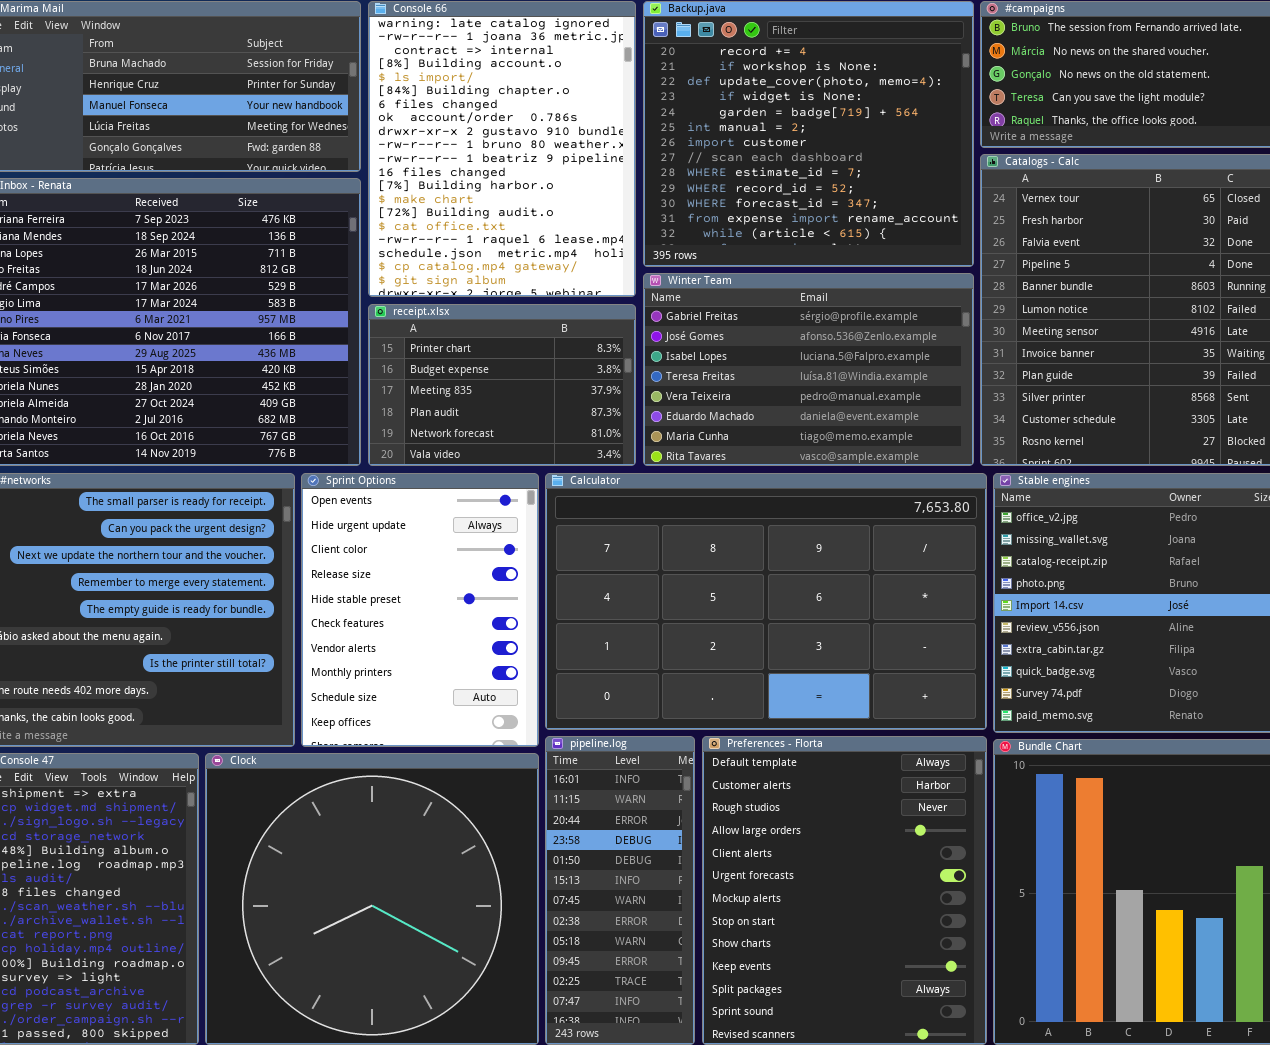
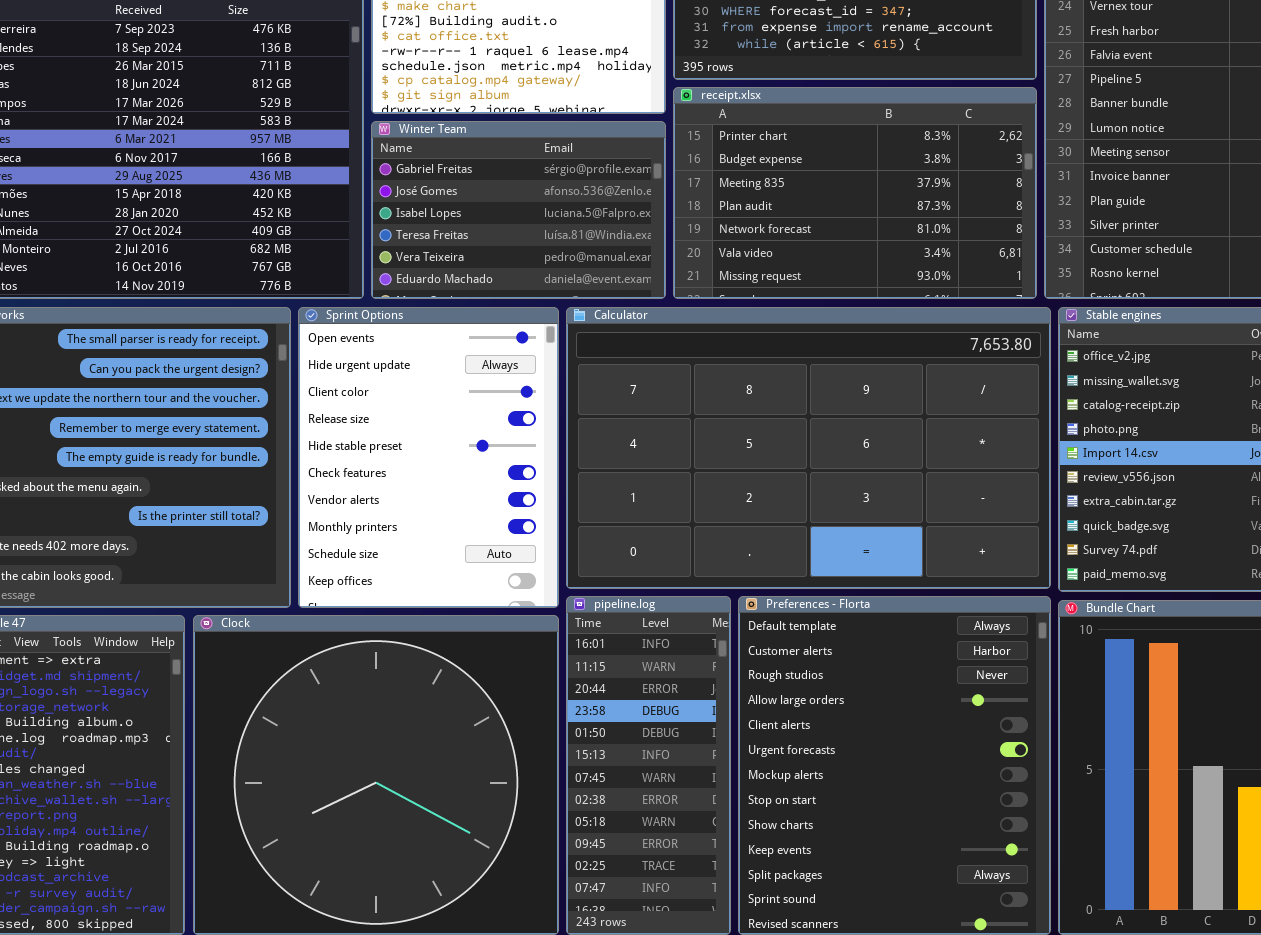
Winter Team: [643,273,974,466] -> [371,121,666,299], moved, resized
receipt.xlsx: [368,304,636,466] -> [673,87,1037,299], moved, resized

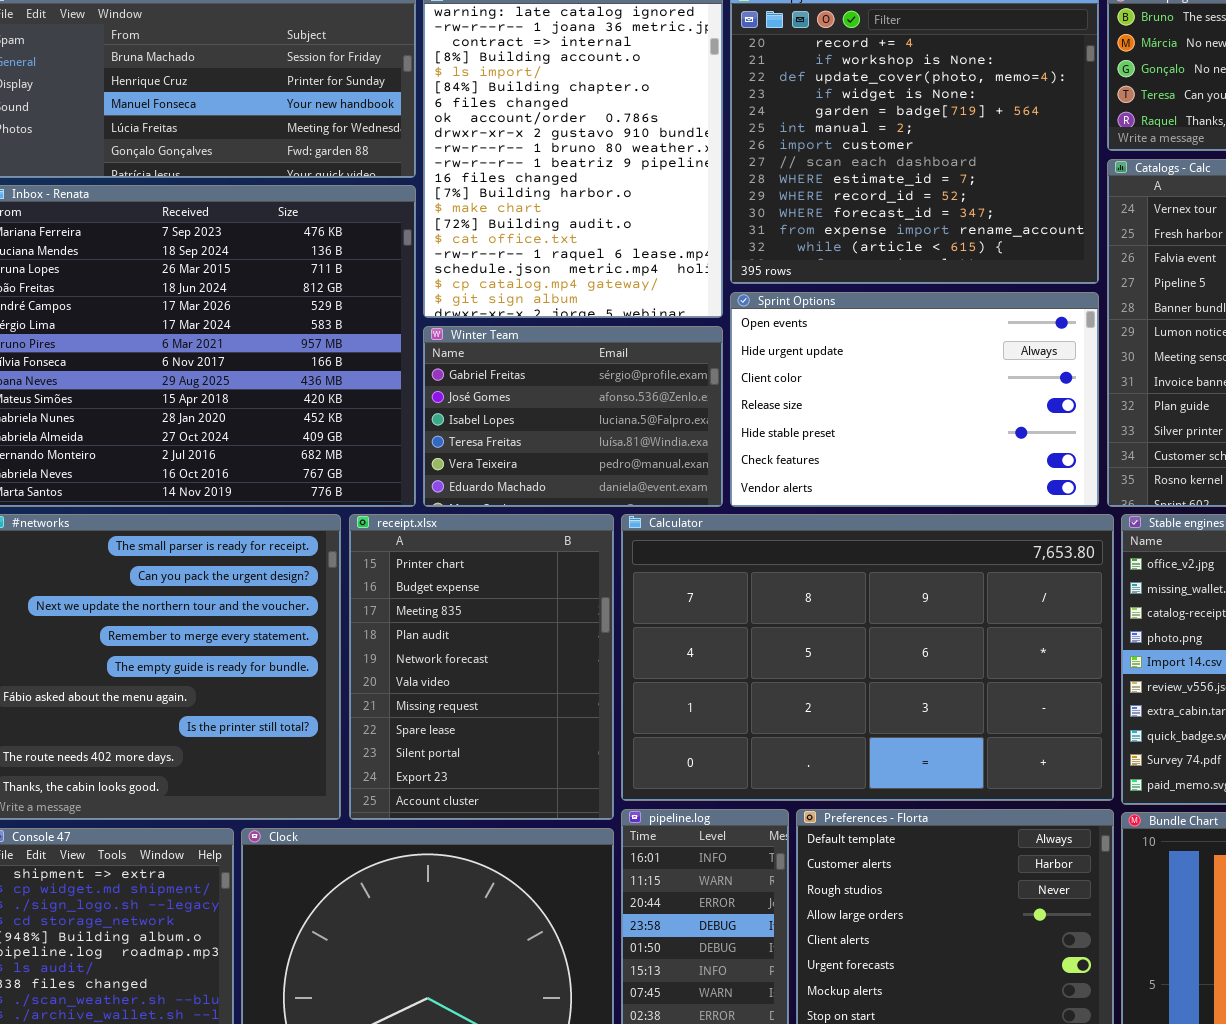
receipt.xlsx: [673,87,1037,299] -> [349,514,614,820], moved, resized
Sprint Options: [298,307,559,608] -> [730,292,1099,507], moved, resized

